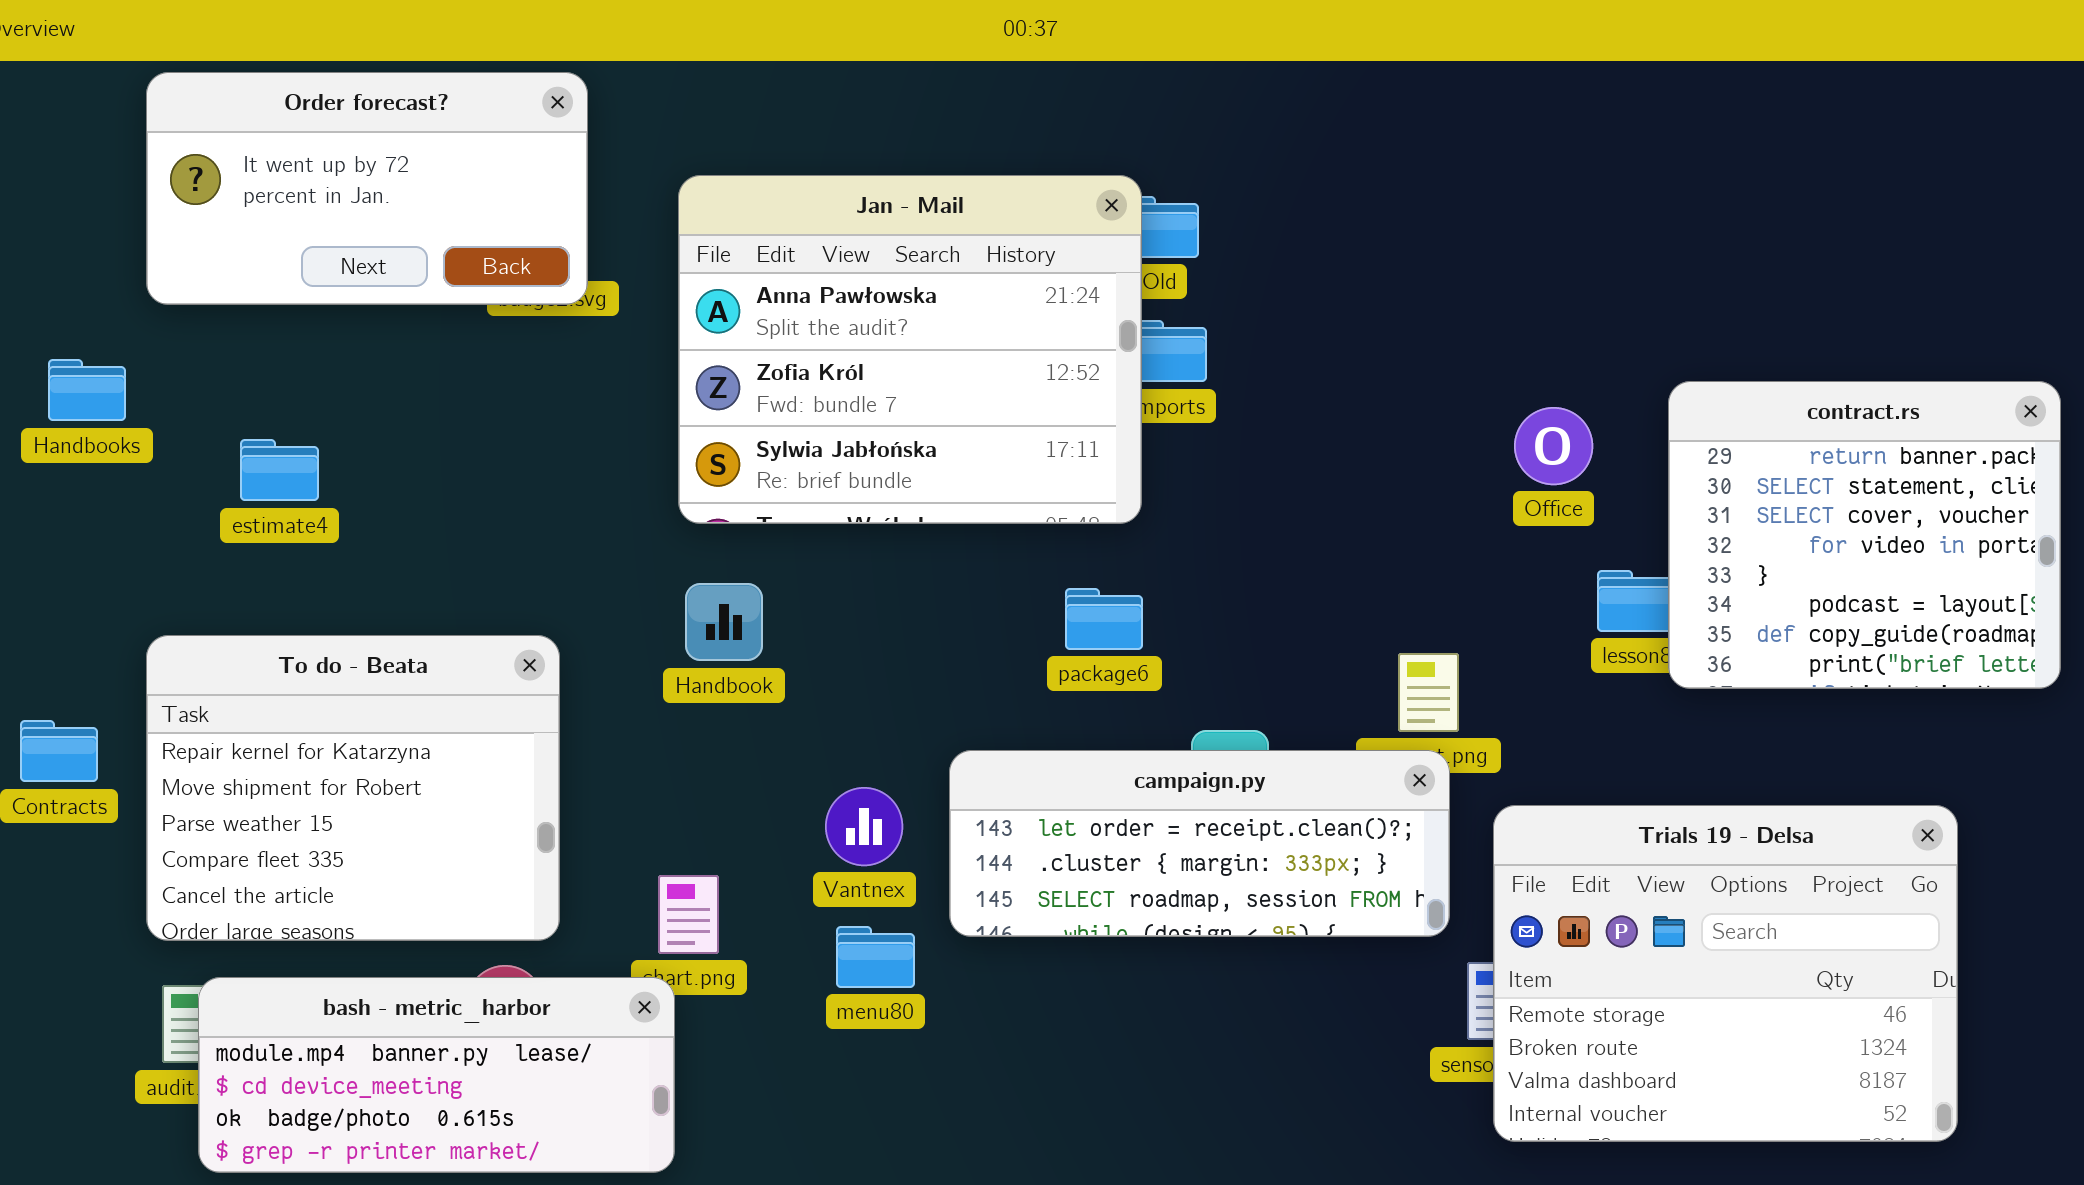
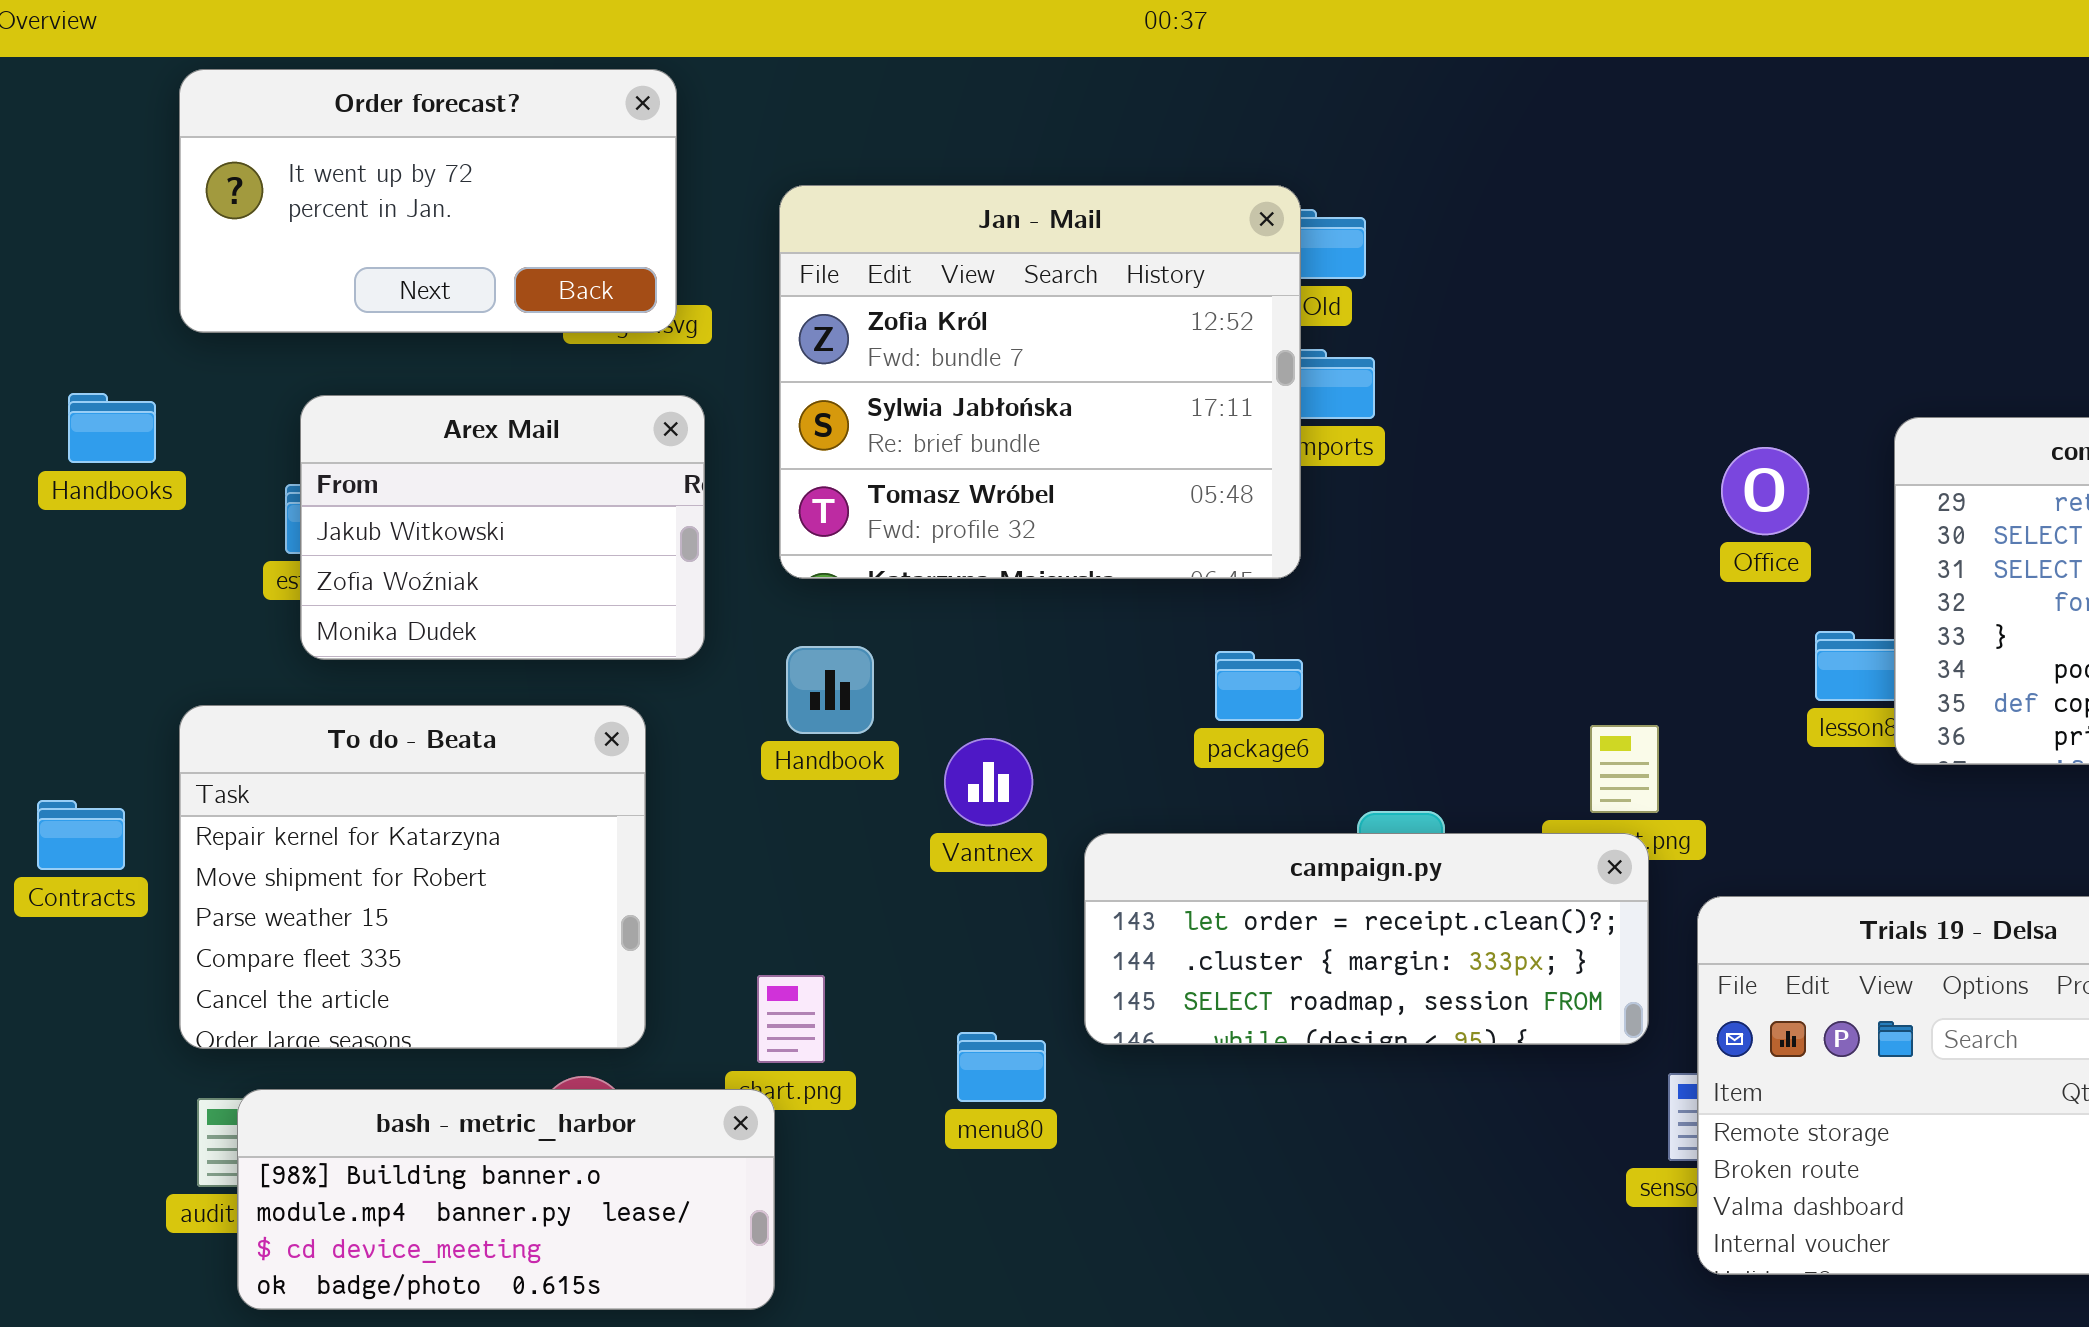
Jan - Mail: [678,175,1142,524] -> [779,185,1301,579], scrolled down 1 row
Arex Mail: none -> [300,395,705,660], opened
Vantnex: [825,787,903,866] -> [944,738,1033,826], moved
bash - metric_harbor: [198,977,675,1173] -> [237,1089,775,1310], scrolled up 1 row

